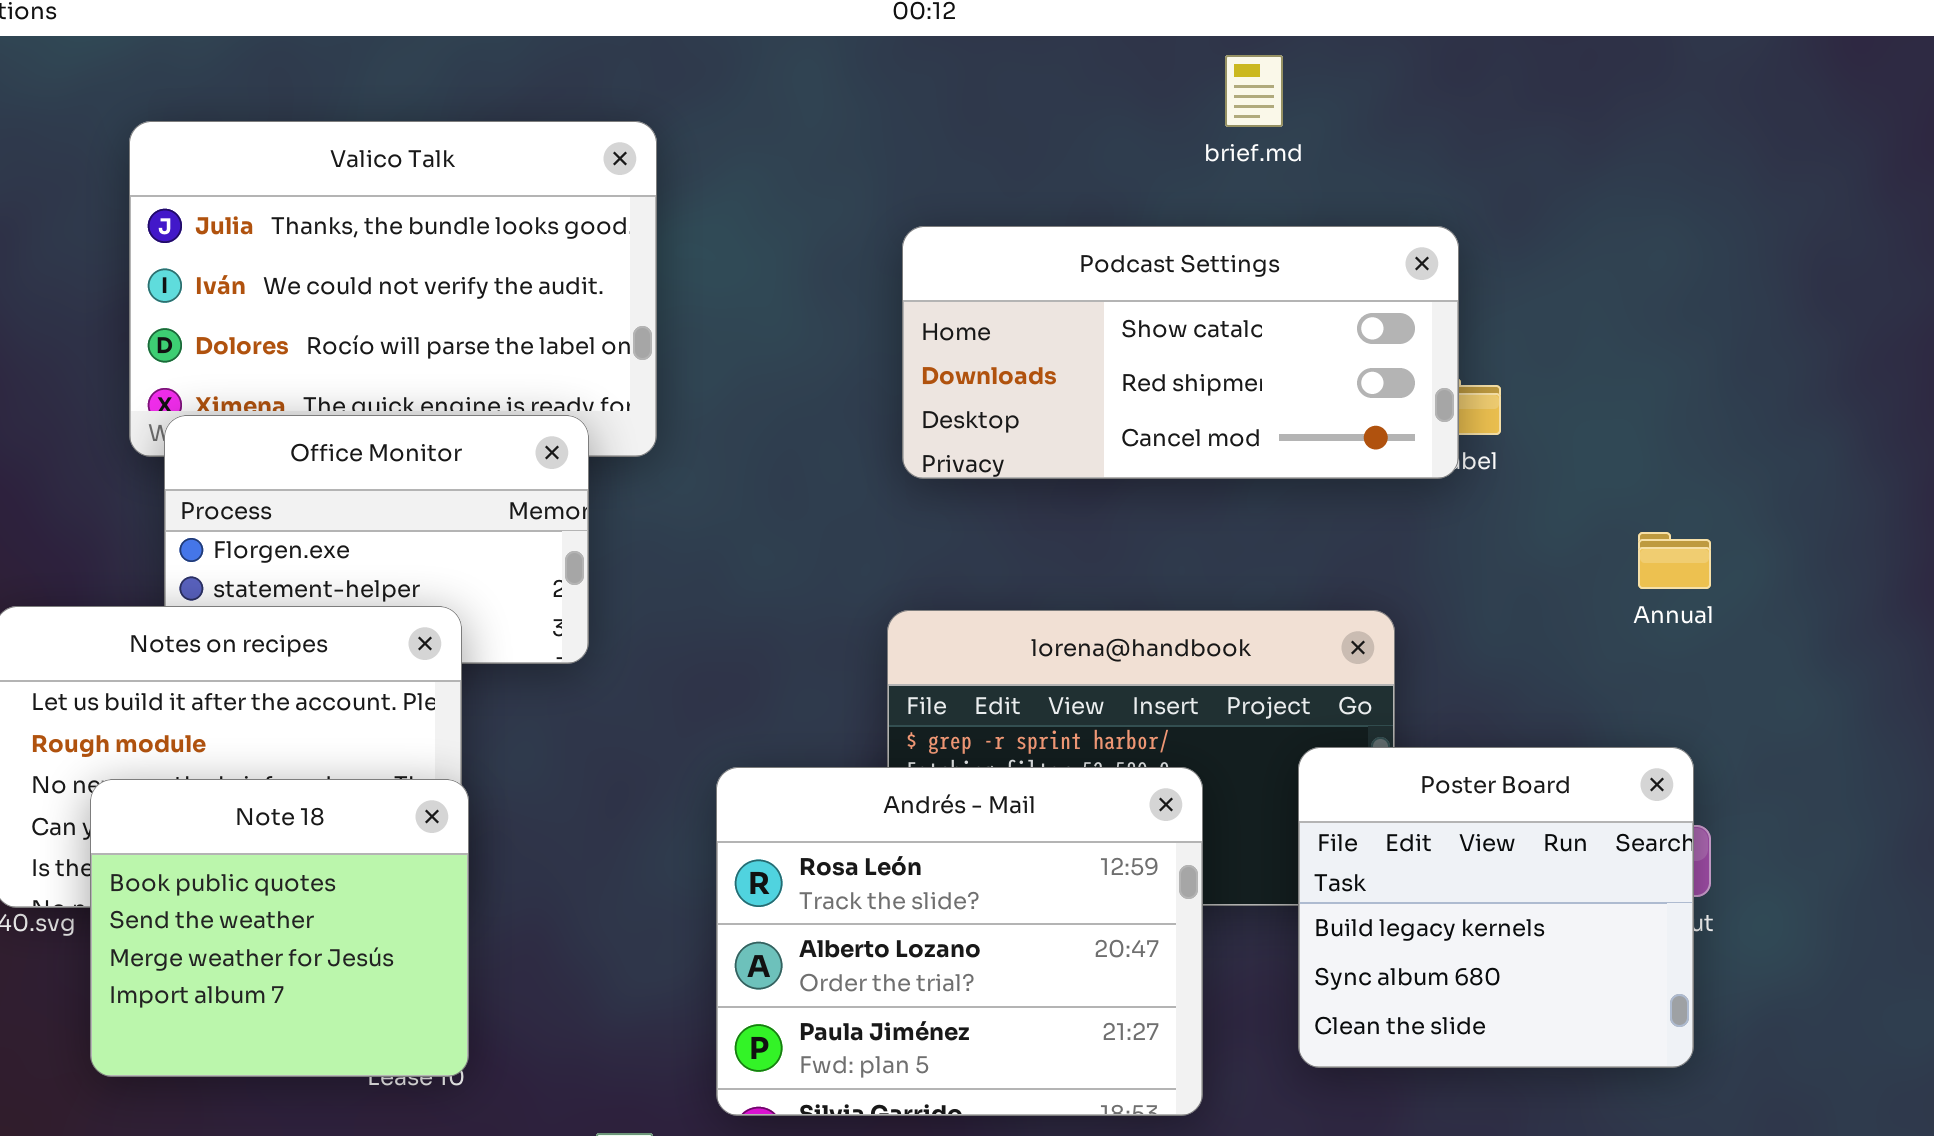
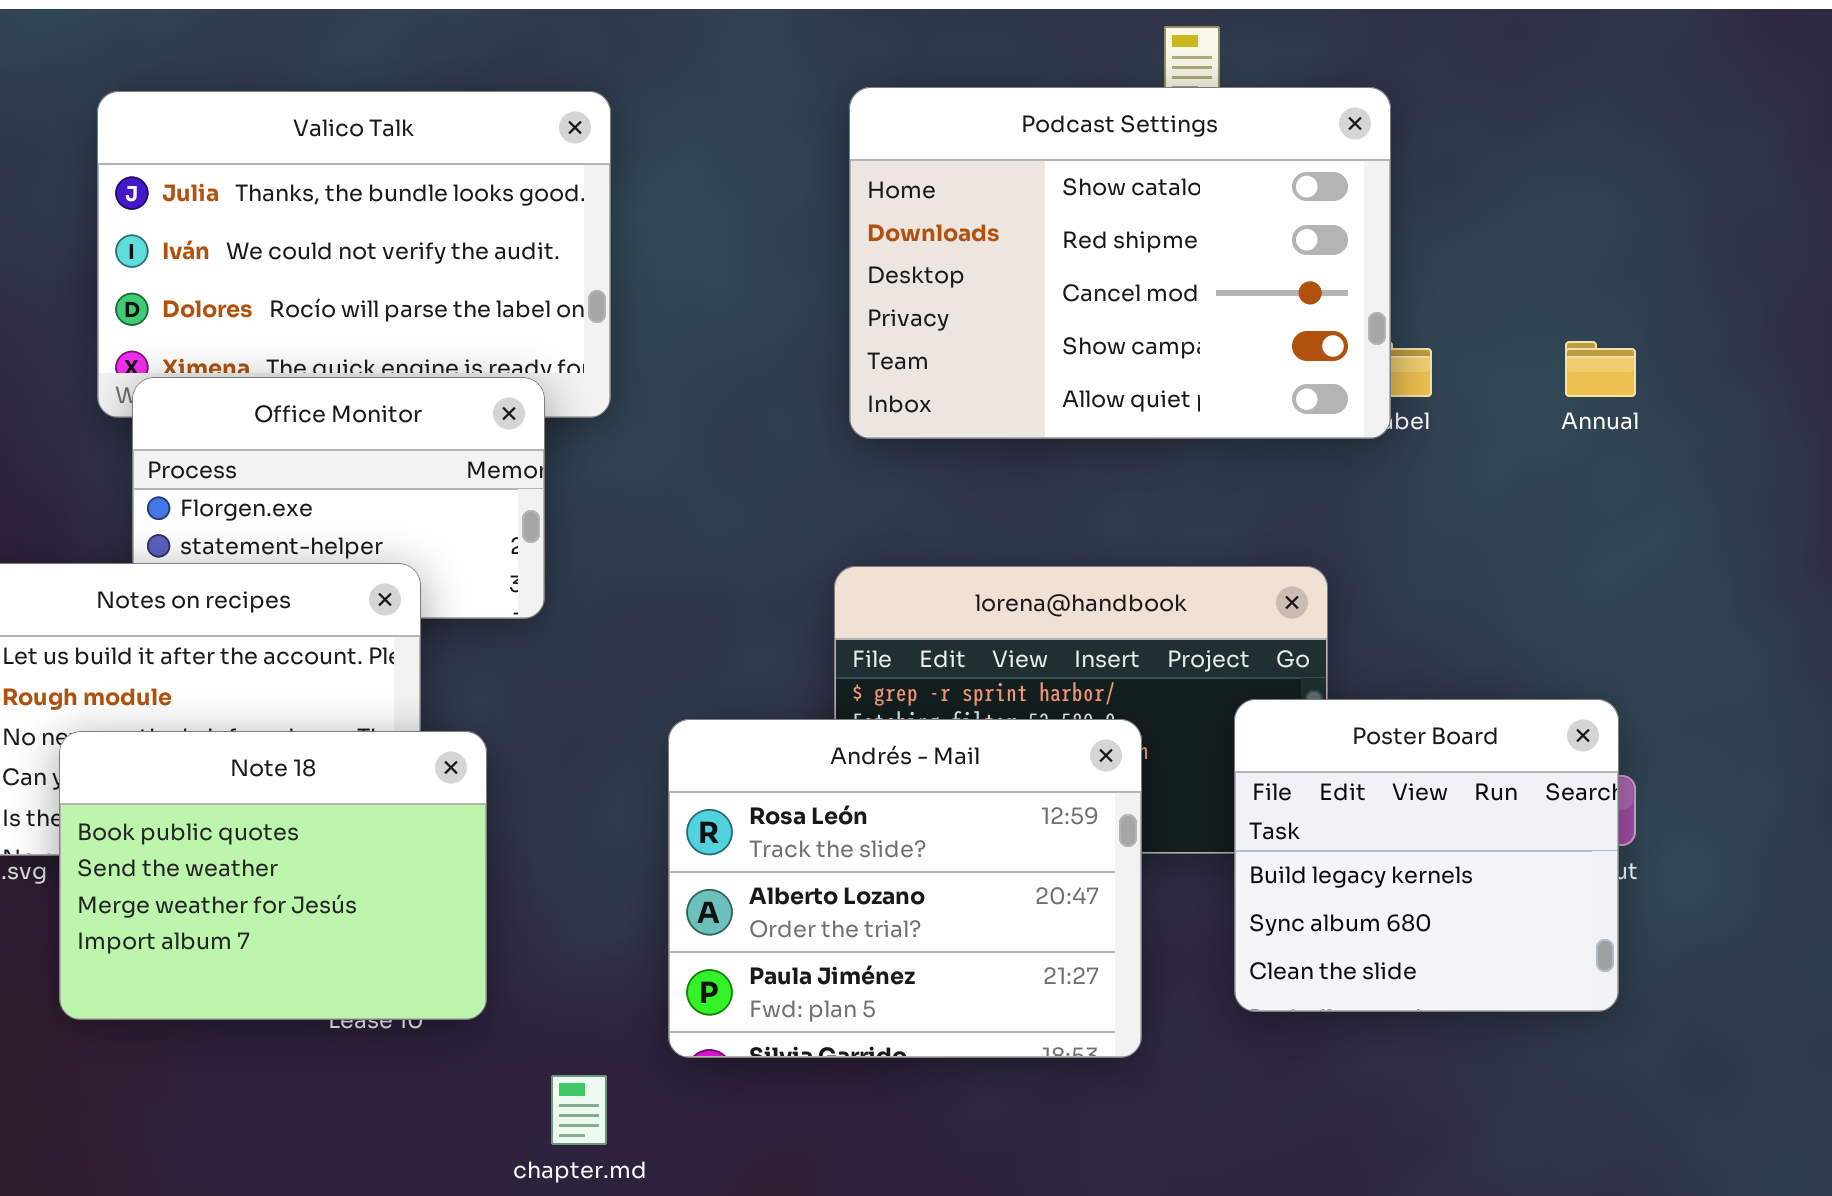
Podcast Settings: [902,226,1459,479] -> [849,87,1391,439], resized
Annual: [1638,532,1711,589] -> [1565,341,1636,397], moved
Note 18: [90,779,469,1077] -> [59,731,487,1020], resized

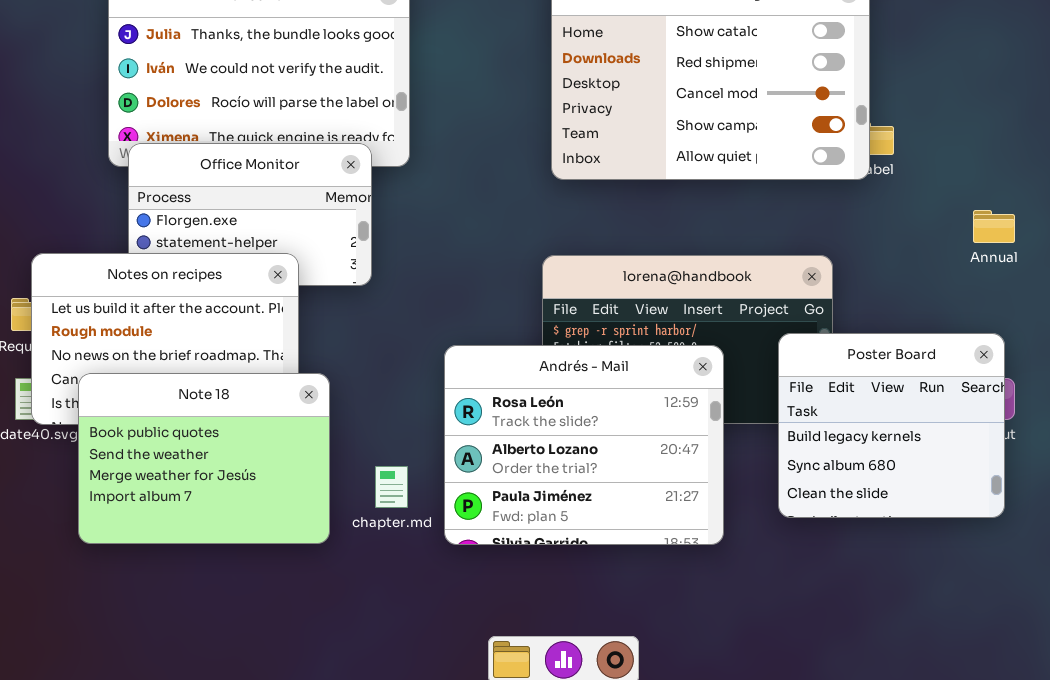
Annual: [1565,341,1636,397] -> [973,210,1015,243], moved
Note 18: [59,731,487,1020] -> [78,373,330,544], moved
chapter.md: [551,1075,607,1145] -> [375,466,408,508], moved

